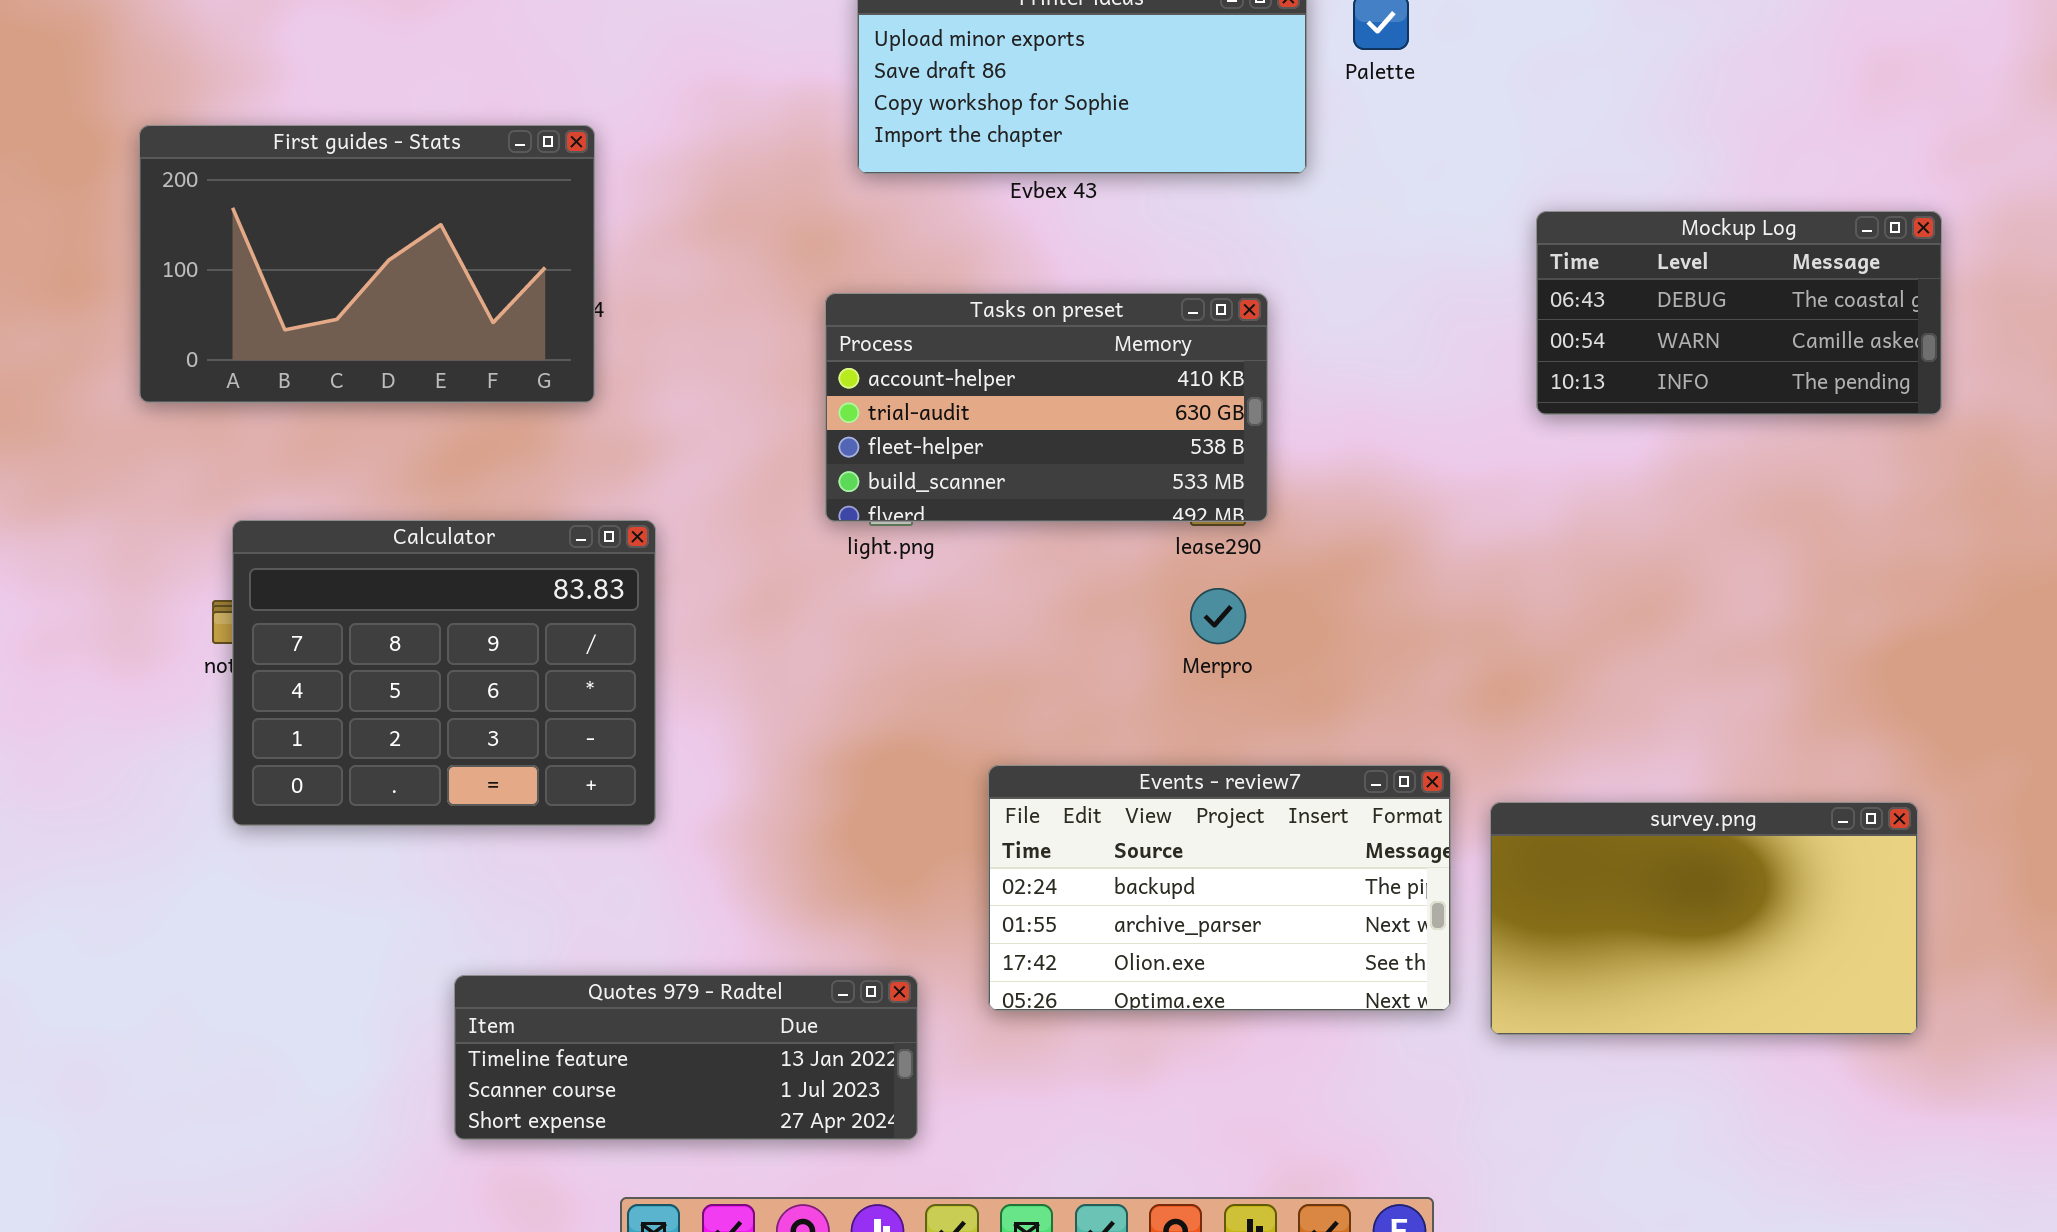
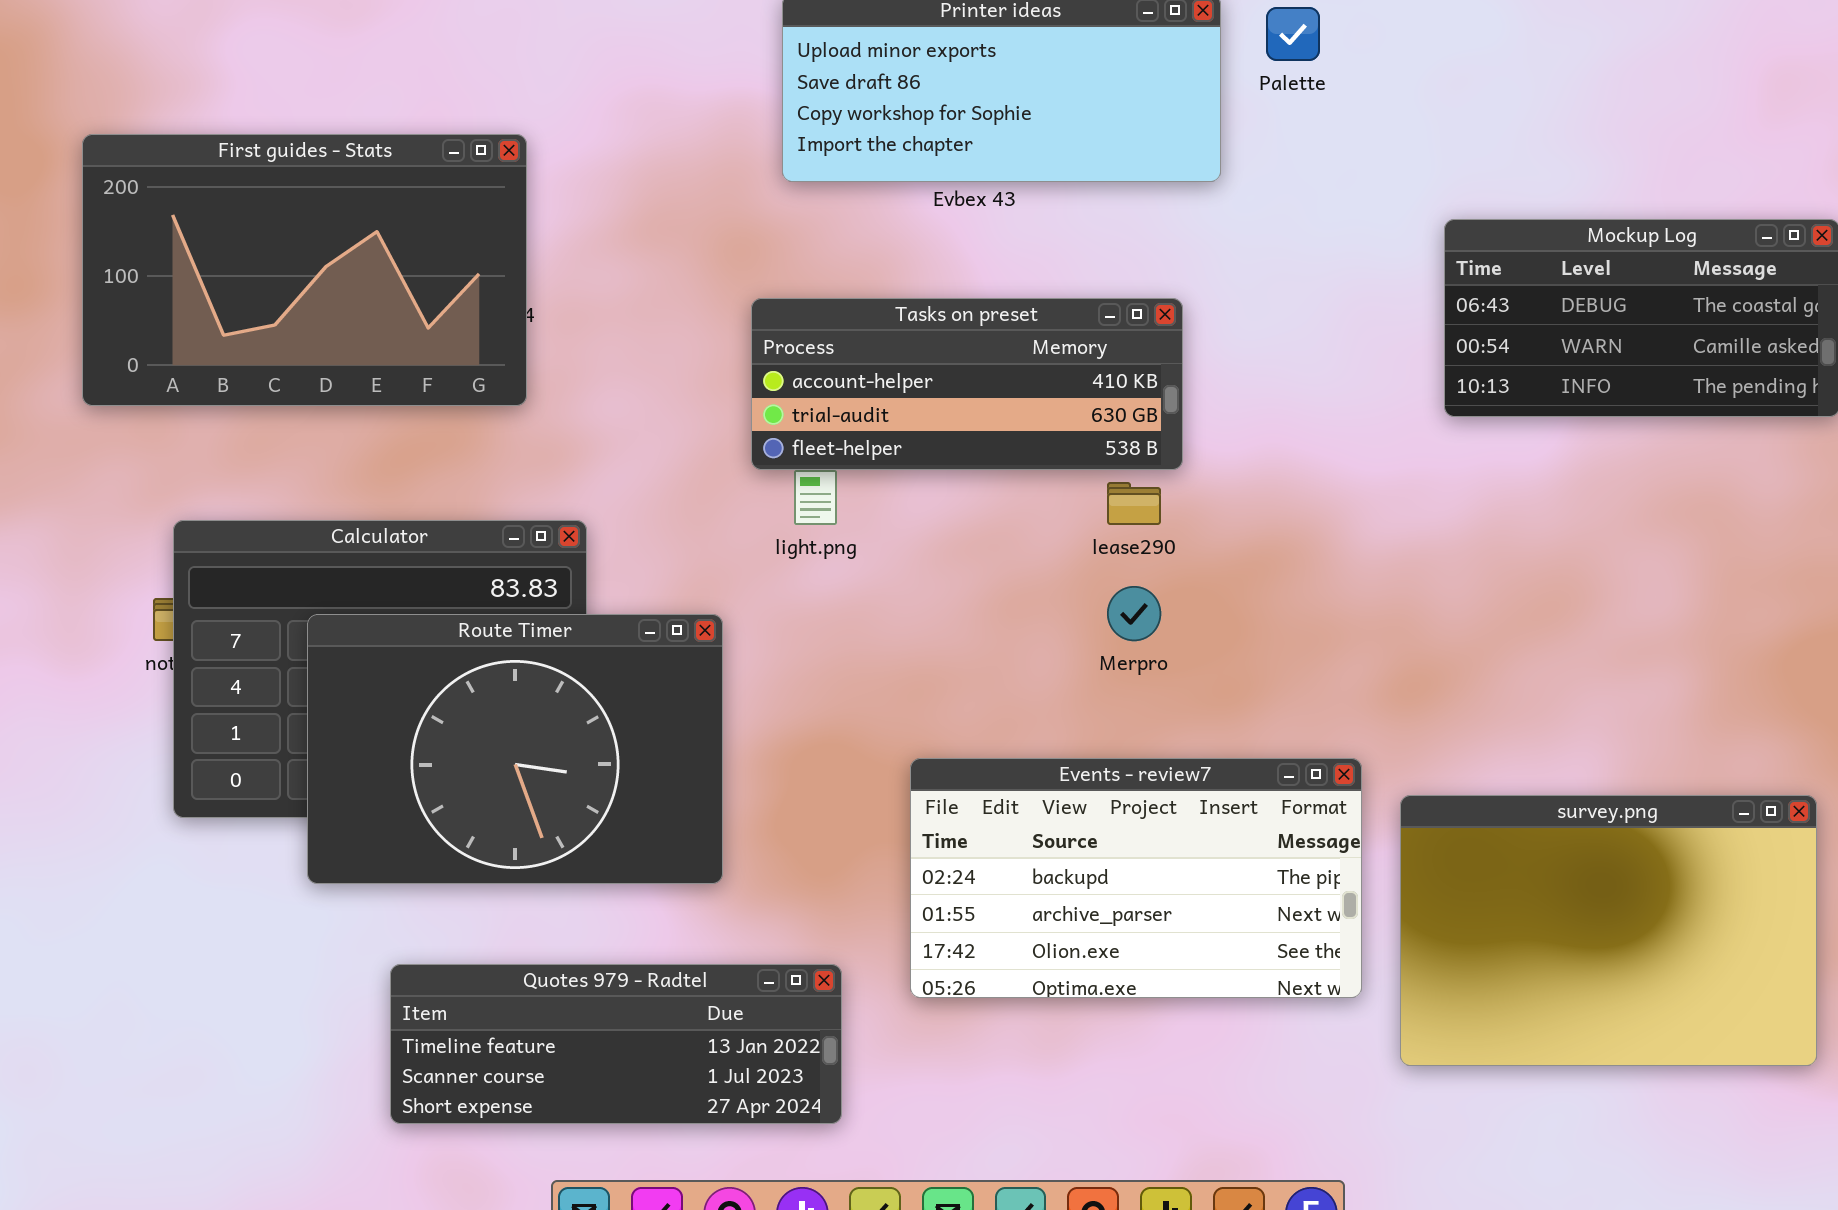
Tasks on preset: [825,293,1268,522] -> [751,298,1183,470], resized
Route Timer: none -> [307,614,723,884], opened
survey.png: [1490,802,1918,1035] -> [1400,795,1817,1066], resized

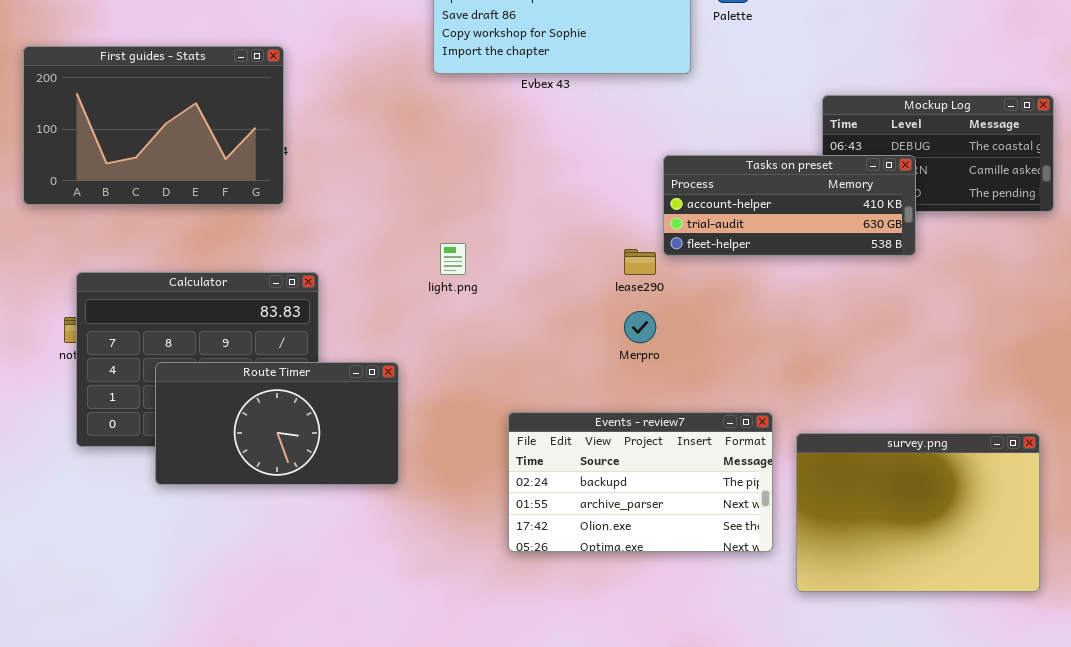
Tasks on preset: [751,298,1183,470] -> [663,155,916,256], moved
Route Timer: [307,614,723,884] -> [155,362,399,485], resized
Quotes 979 - Radtel: [390,964,842,1124] -> none, closed

